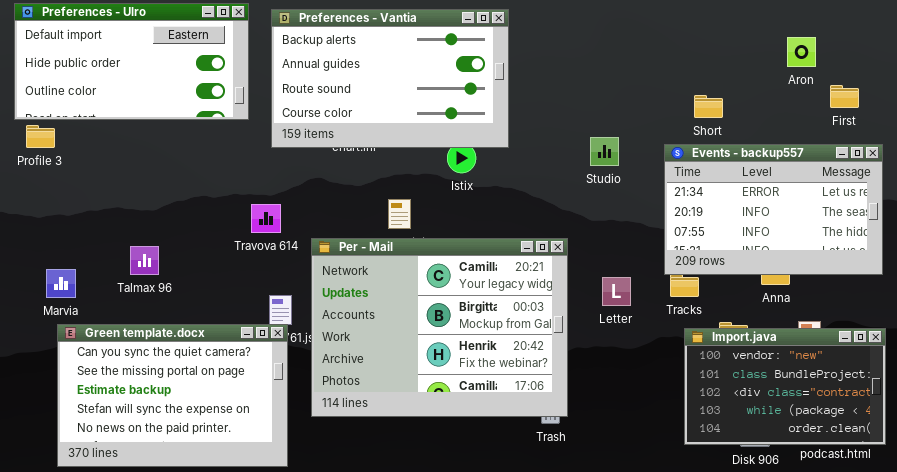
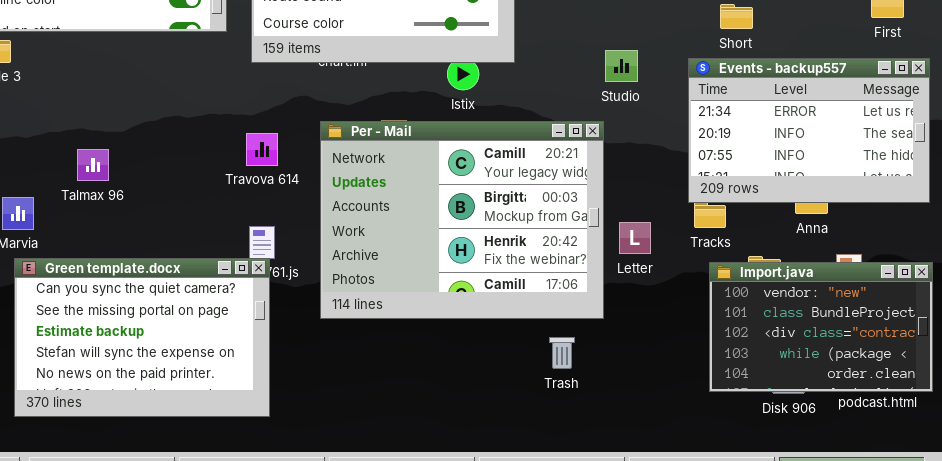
Travova 614: [251,204,281,233] -> [246,133,278,166], moved
Per - Mail: [311,238,568,417] -> [320,121,604,319], moved
Talmax 96: [130,246,159,275] -> [77,149,109,181], moved
Letter: [602,277,631,306] -> [619,222,651,254], moved

